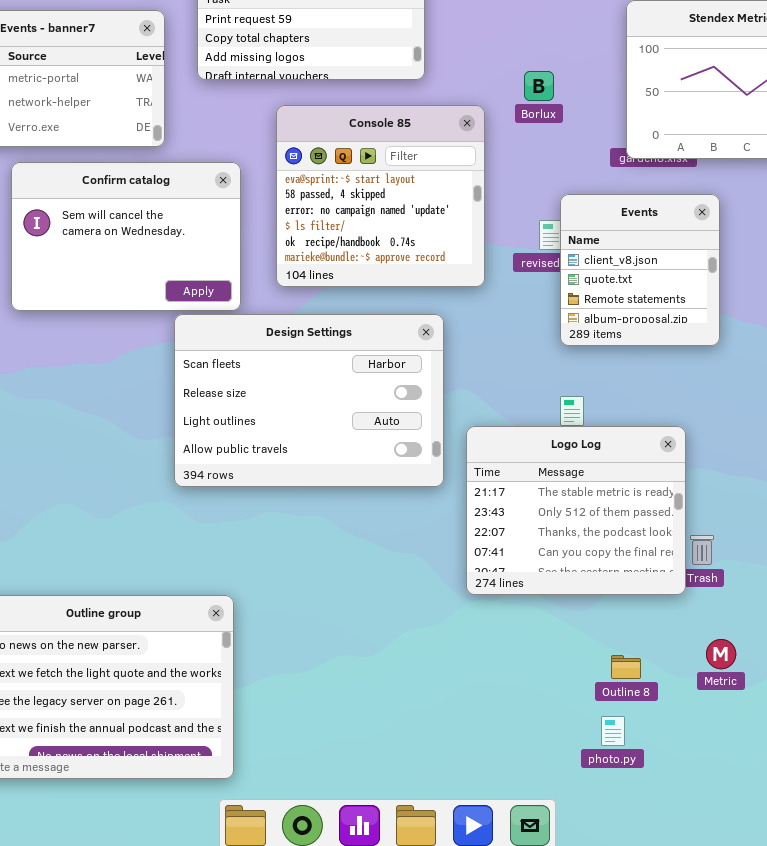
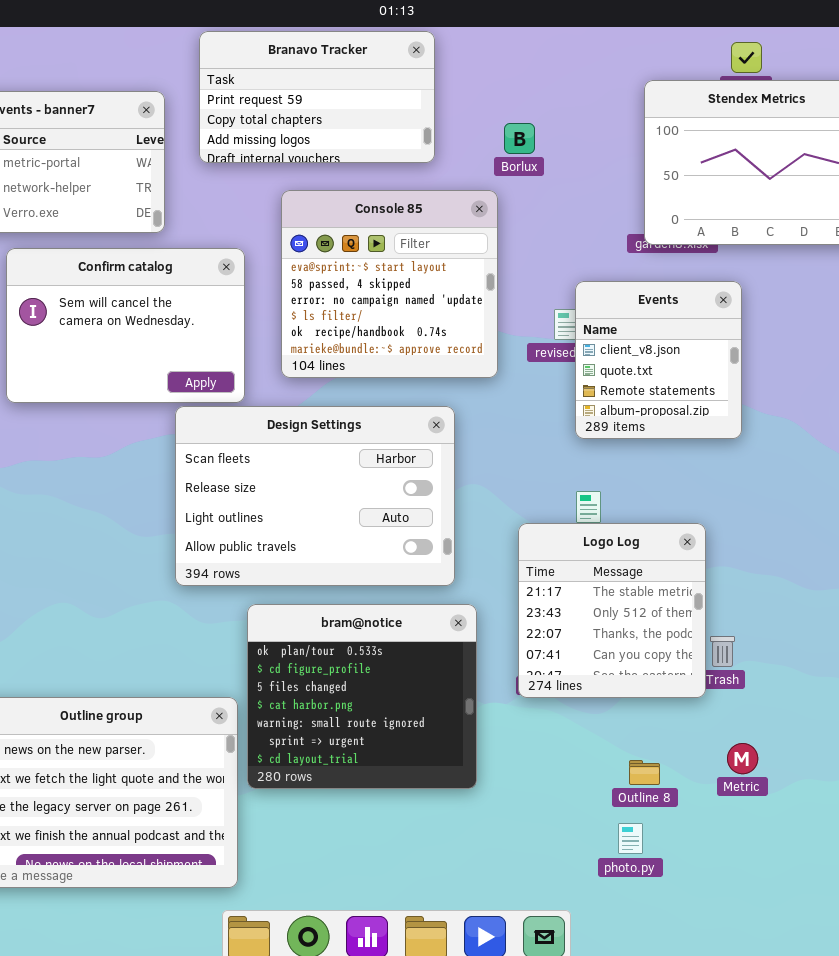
Borlux: [524,71,554,101] -> [504,123,535,154], moved
Logo Log: [466,426,686,595] -> [518,523,706,698], resized
bram@notice: none -> [247,604,477,789], opened

